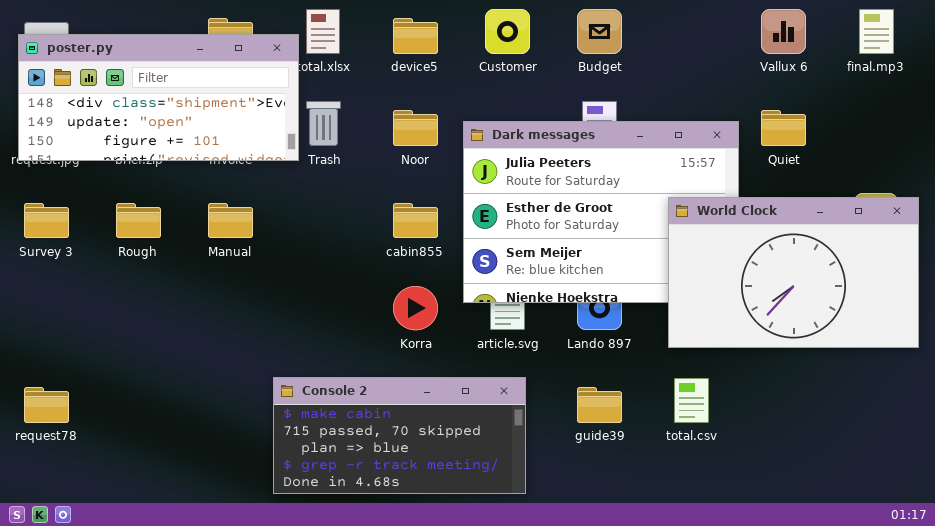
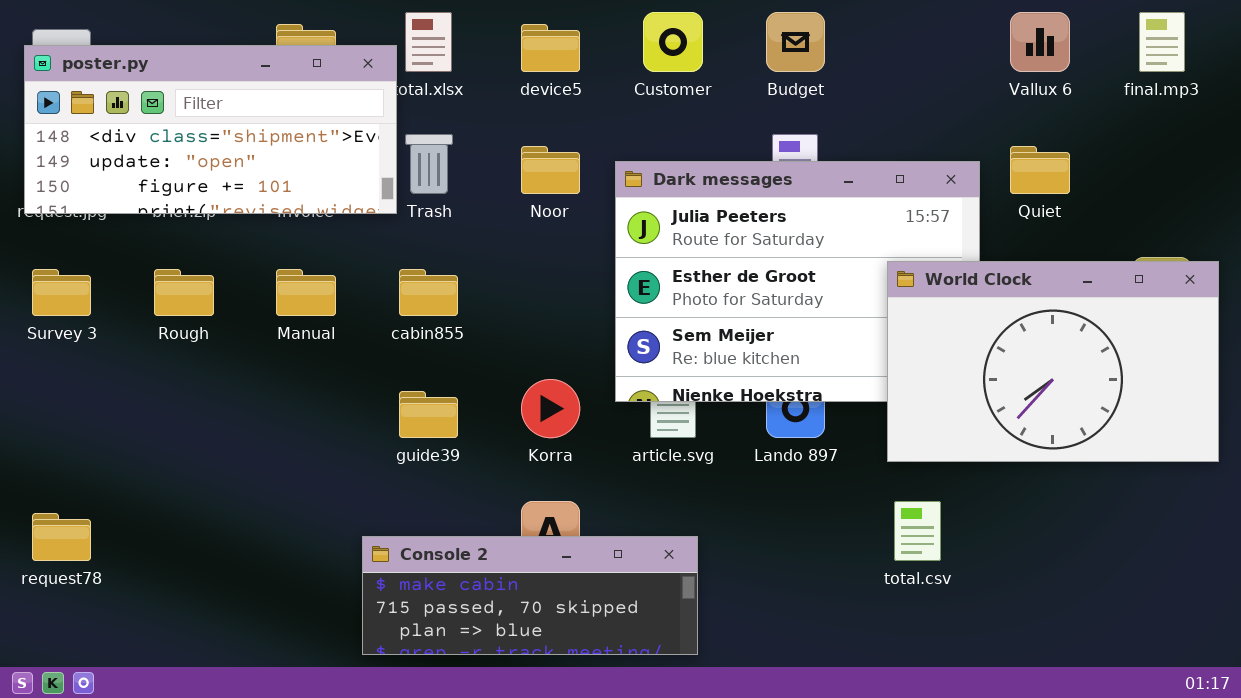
cabin855: [393,203,438,238] -> [399,269,458,316], moved
Console 2: [273,377,526,494] -> [362,536,698,655], resized
guide39: [577,387,622,423] -> [399,391,458,438], moved

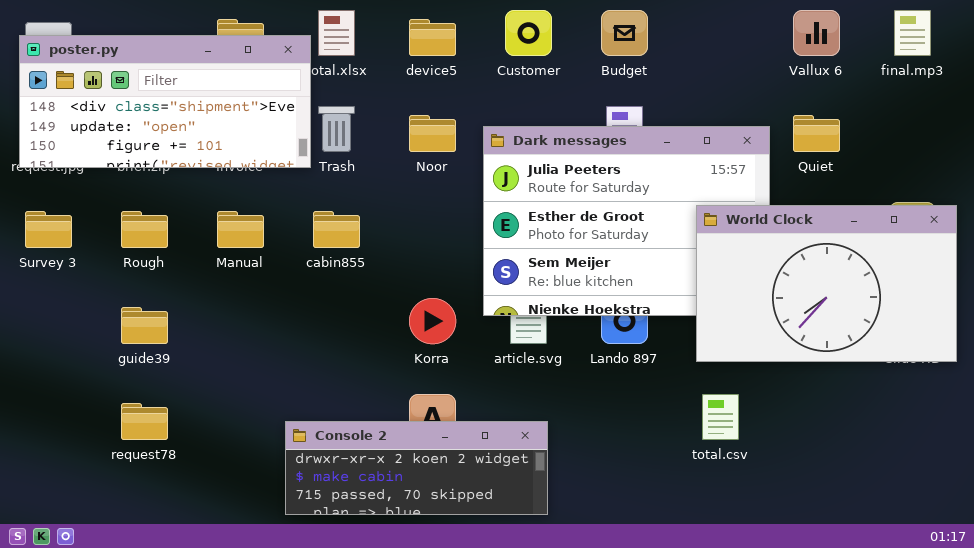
guide39: [399,391,458,438] -> [121,307,168,344], moved
request78: [32,513,91,561] -> [121,403,168,440], moved
Console 2: [362,536,698,655] -> [285,421,548,515], scrolled up 1 row

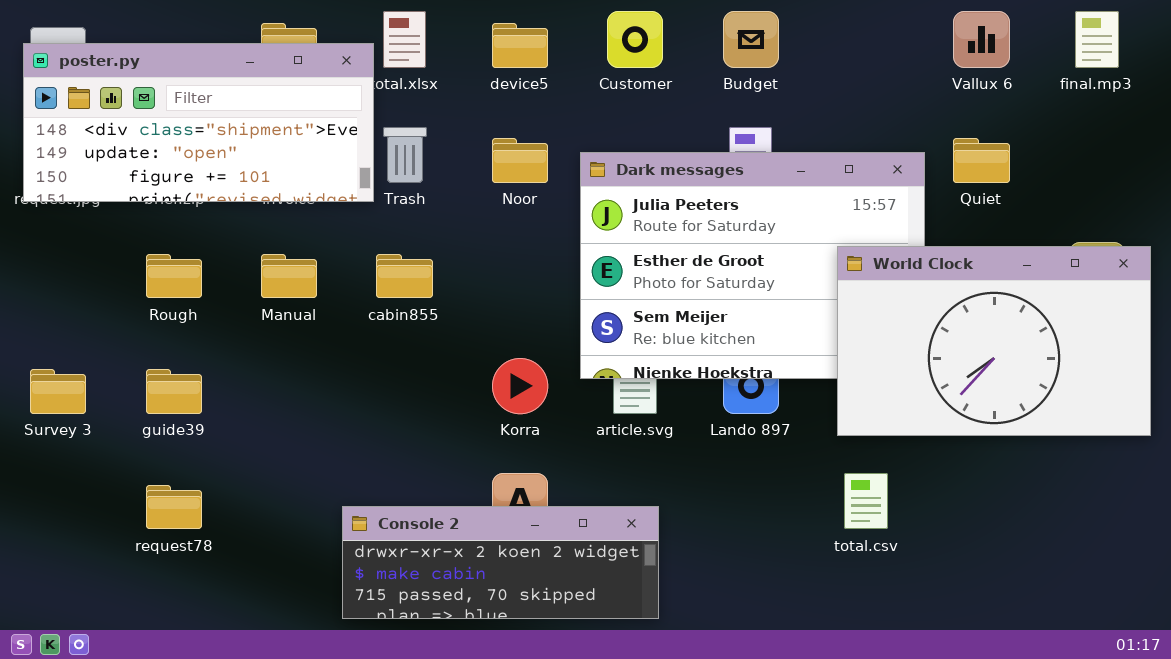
Survey 3: [25,211,72,248] -> [30,369,86,414], moved

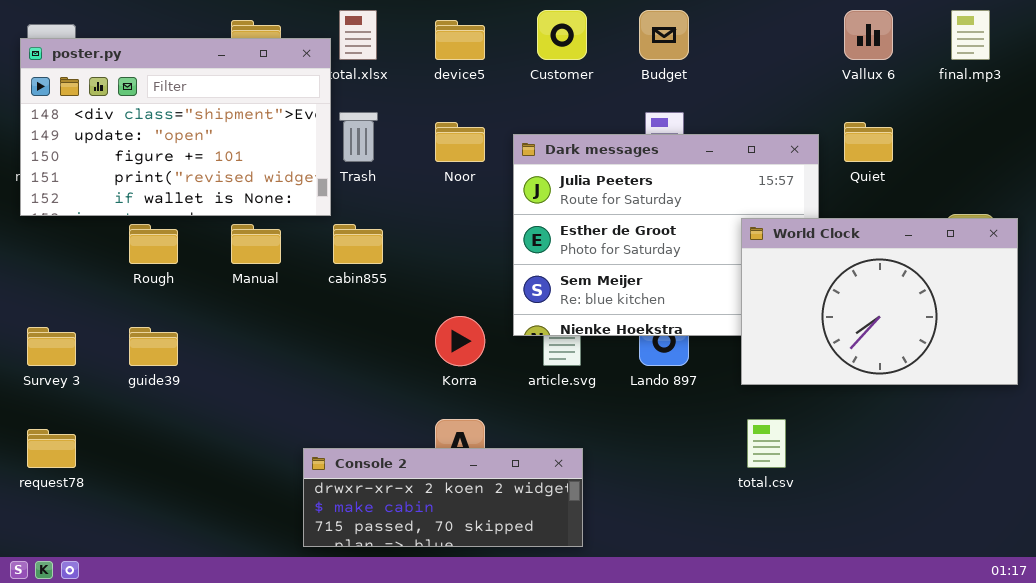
poster.py: [23,43,374,202] -> [20,38,331,216], resized
request78: [146,485,202,529] -> [27,429,76,468], moved

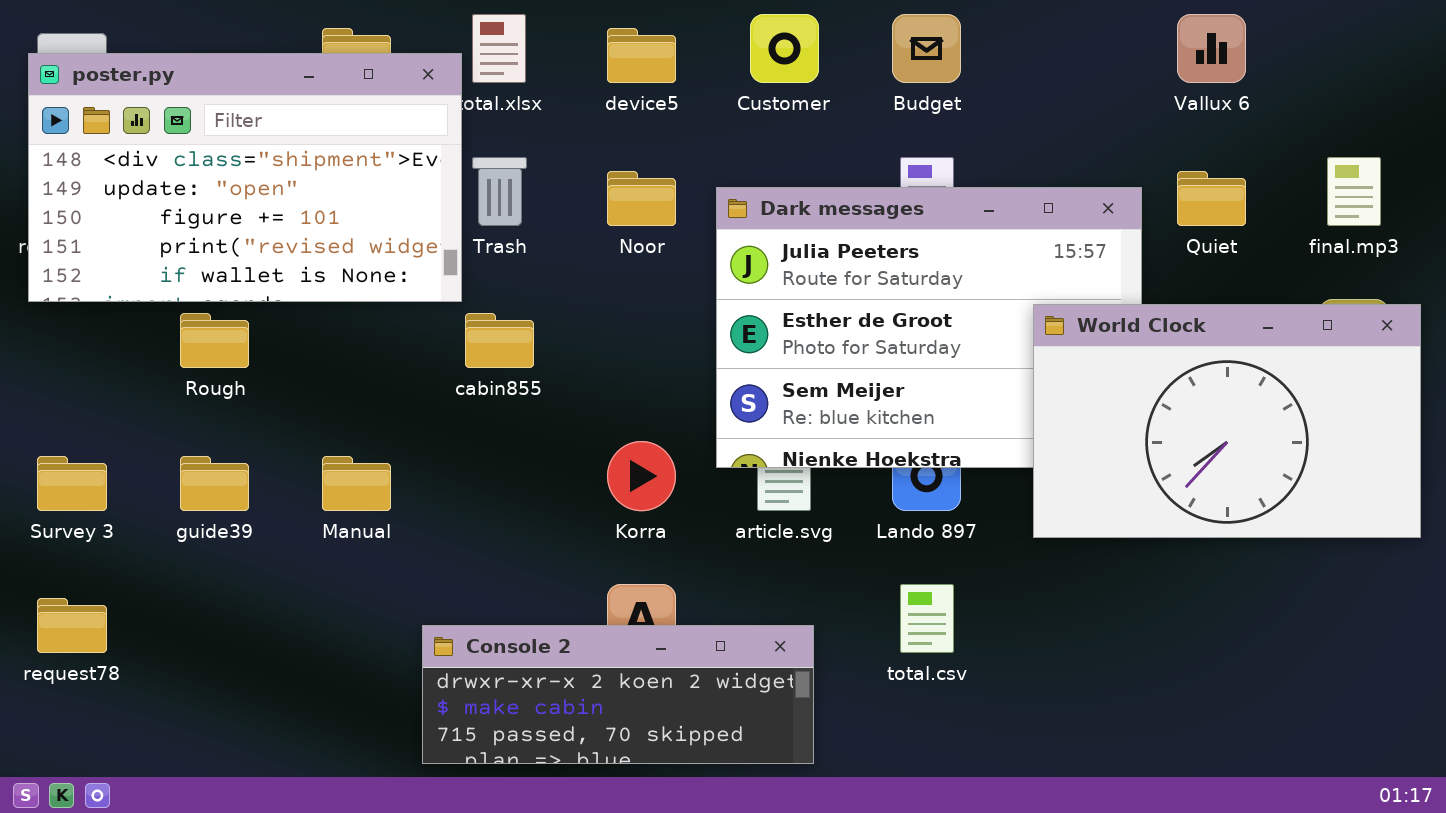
final.mp3: [951,10,990,60] -> [1327,157,1381,226], moved
Manual: [231,224,281,264] -> [322,456,391,511], moved
total.csv: [747,419,786,468] -> [900,584,954,653], moved

